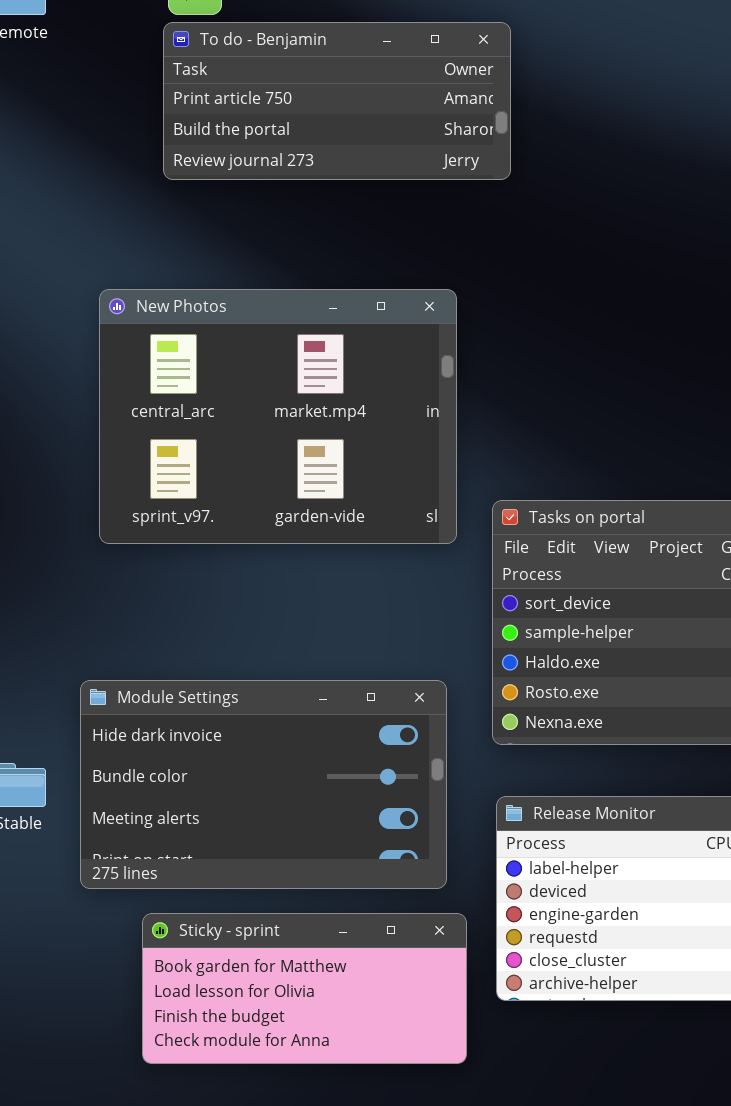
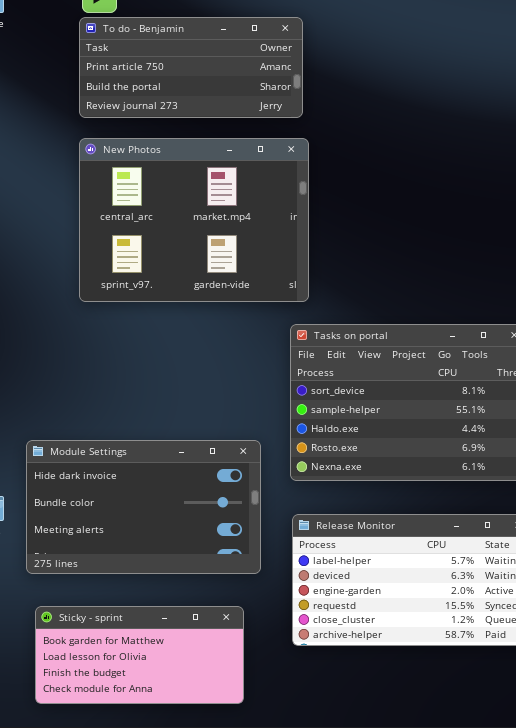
New Photos: [99,289,457,544] -> [79,138,309,302], moved
Sticky - sprint: [142,913,467,1064] -> [35,606,244,704], moved

